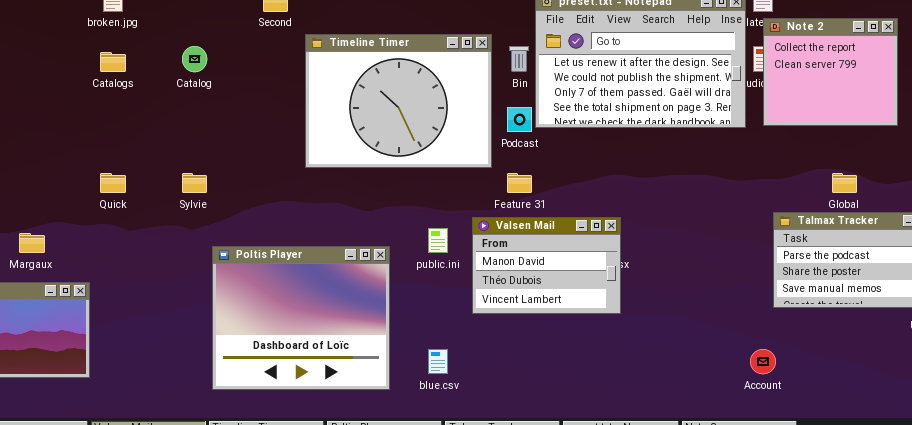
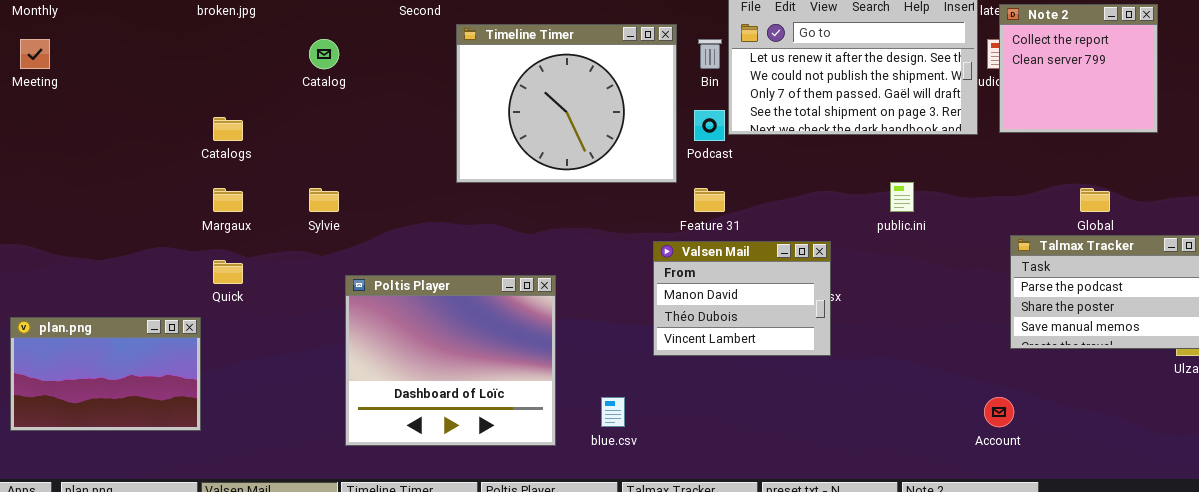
Catalogs: [100,52,126,72] -> [213,117,243,141], moved
Quick: [100,173,126,193] -> [213,260,243,284], moved
public.ini: [428,228,448,253] -> [890,182,914,212], moved
Margaux: [19,233,45,253] -> [213,188,243,212], moved

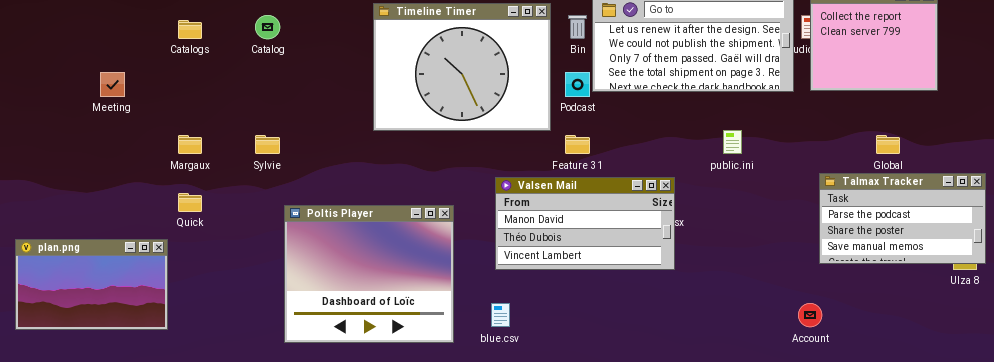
Meeting: [20,39,50,69] -> [100,72,125,97], moved
Catalogs: [213,117,243,141] -> [178,20,202,39], moved
Valsen Mail: [653,241,831,356] -> [495,177,675,270], resized

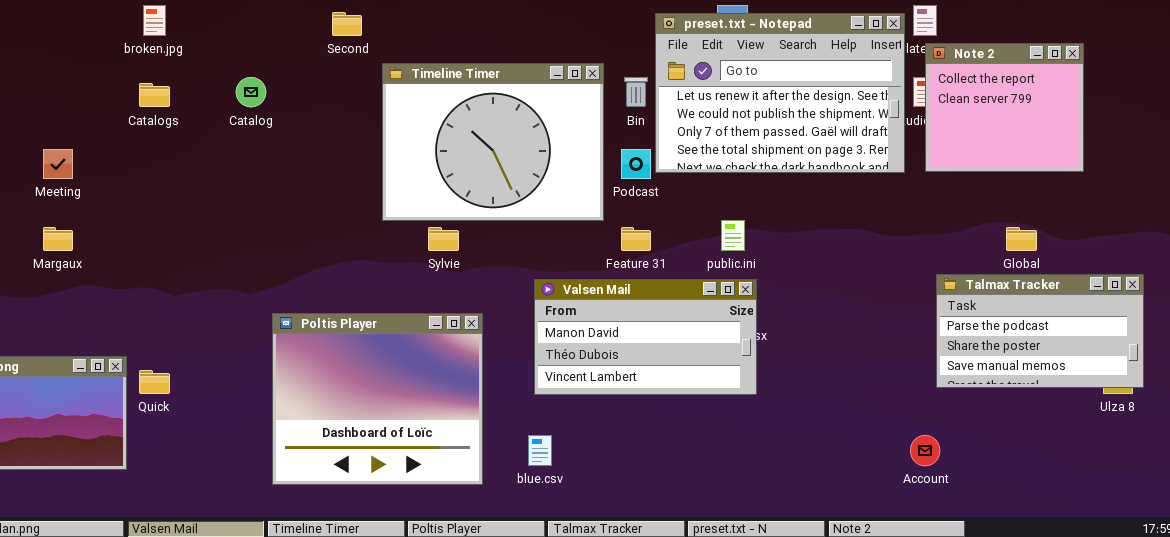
public.ini: [723,130,742,154] -> [721,220,745,251], moved
Margaux: [178,135,202,154] -> [43,227,73,251], moved
Sylvie: [255,135,280,154] -> [428,227,459,251], moved
Quick: [178,193,202,212] -> [139,370,170,394], moved

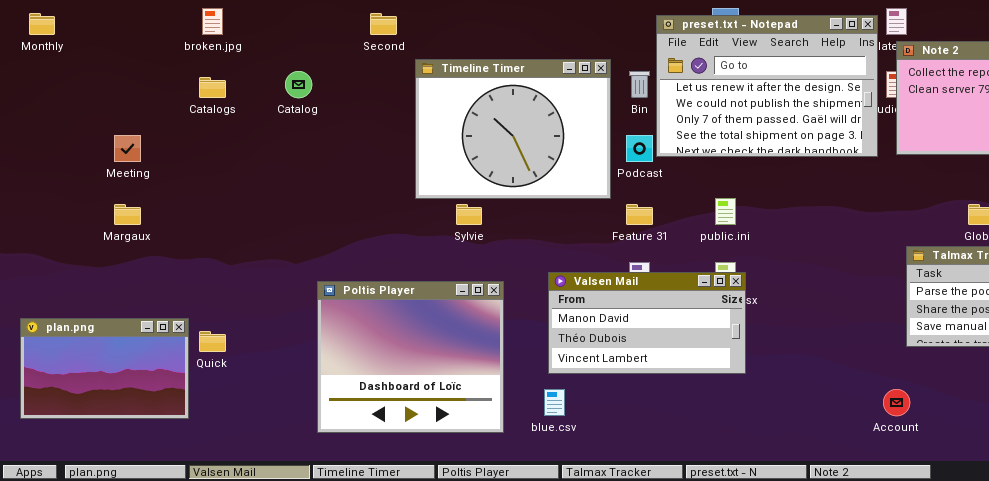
Valsen Mail: [534,279,757,395] -> [548,272,746,374], moved

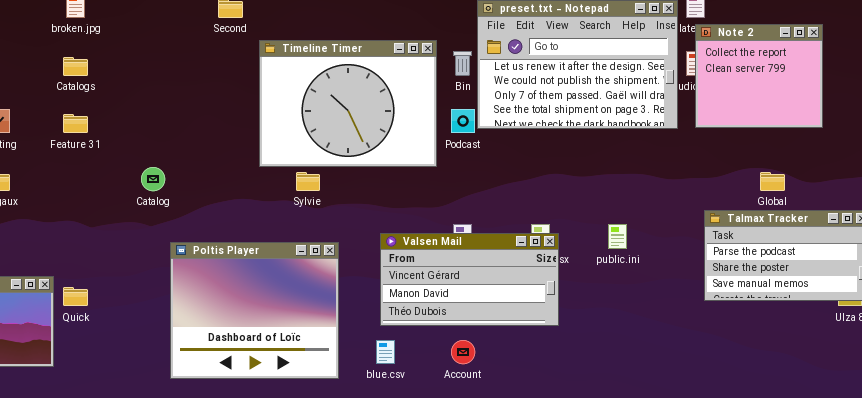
Catalog: [285,71,312,98] -> [141,167,165,191], moved
public.ini: [715,198,736,225] -> [608,224,627,249], moved
Feature 31: [626,204,653,225] -> [63,114,88,133], moved
Valsen Mail: [548,272,746,374] -> [380,233,559,326], scrolled up 1 row
Account: [883,389,910,416] -> [451,340,475,364], moved

